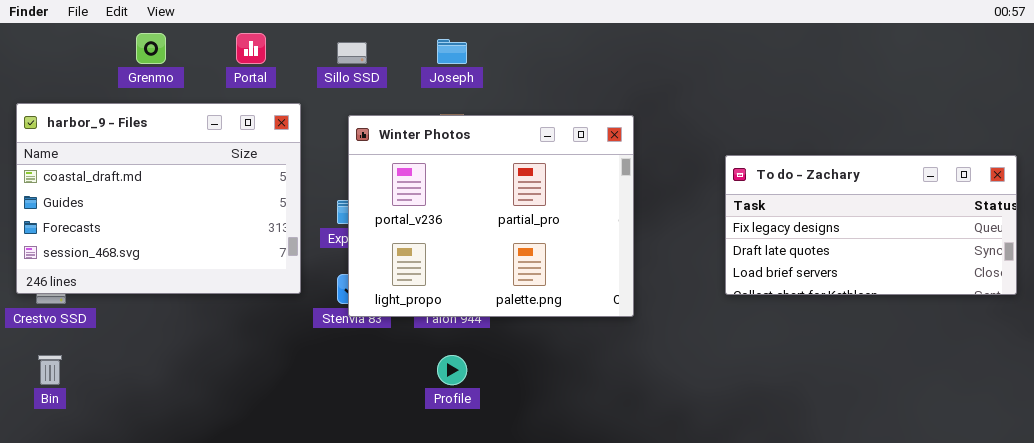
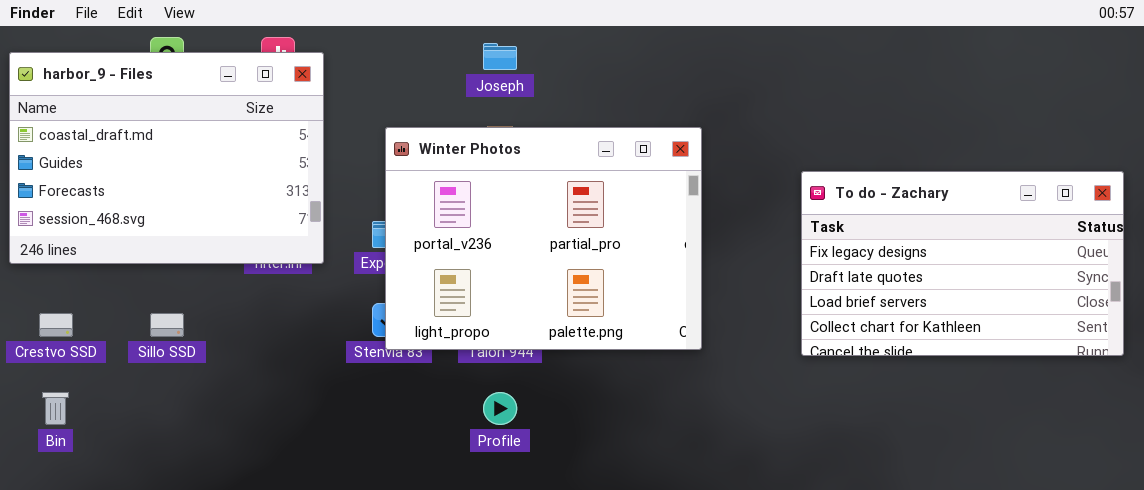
Sillo SSD: [337,42,367,64] -> [150,313,184,337], moved
harbor_9 - Files: [16,103,301,294] -> [9,52,324,264], moved
To do - Zachary: [725,155,1017,295] -> [801,171,1124,356], resized

